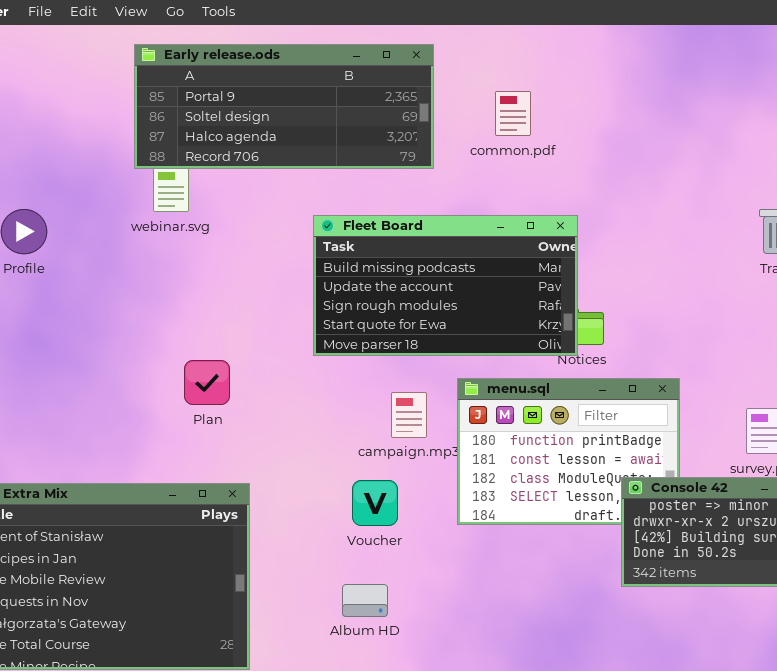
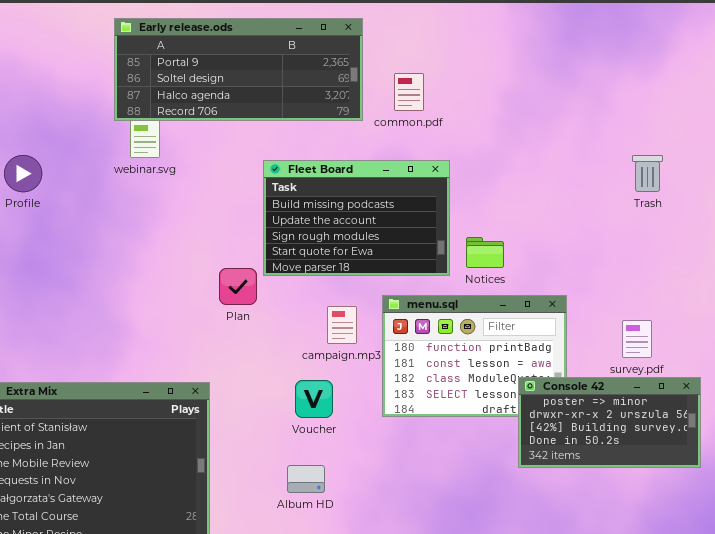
common.pdf: [495,91,531,136] -> [394,73,424,111], moved
Fleet Board: [313,215,578,356] -> [263,160,450,276], resized
Plan: [184,360,230,405] -> [219,268,257,305], moved

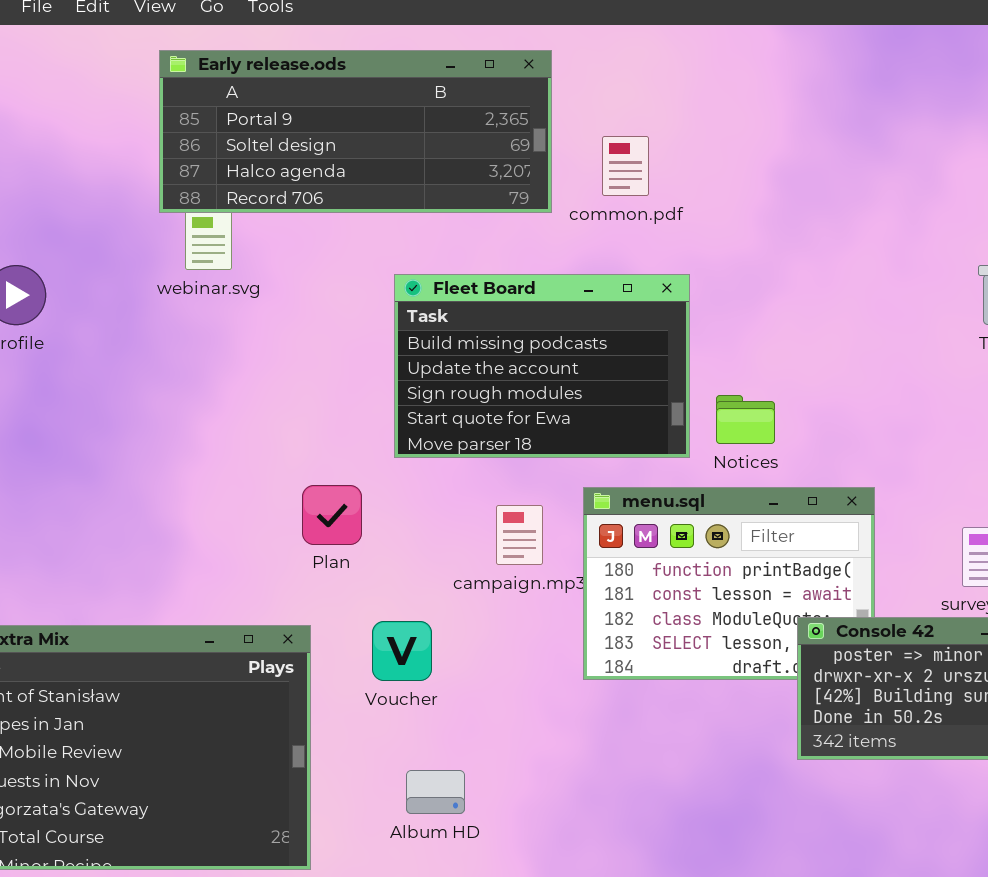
Plan: [219,268,257,305] -> [302,485,362,545], moved
Voucher: [295,380,333,418] -> [372,621,432,681], moved
Album HD: [287,465,325,493] -> [406,770,465,814], moved

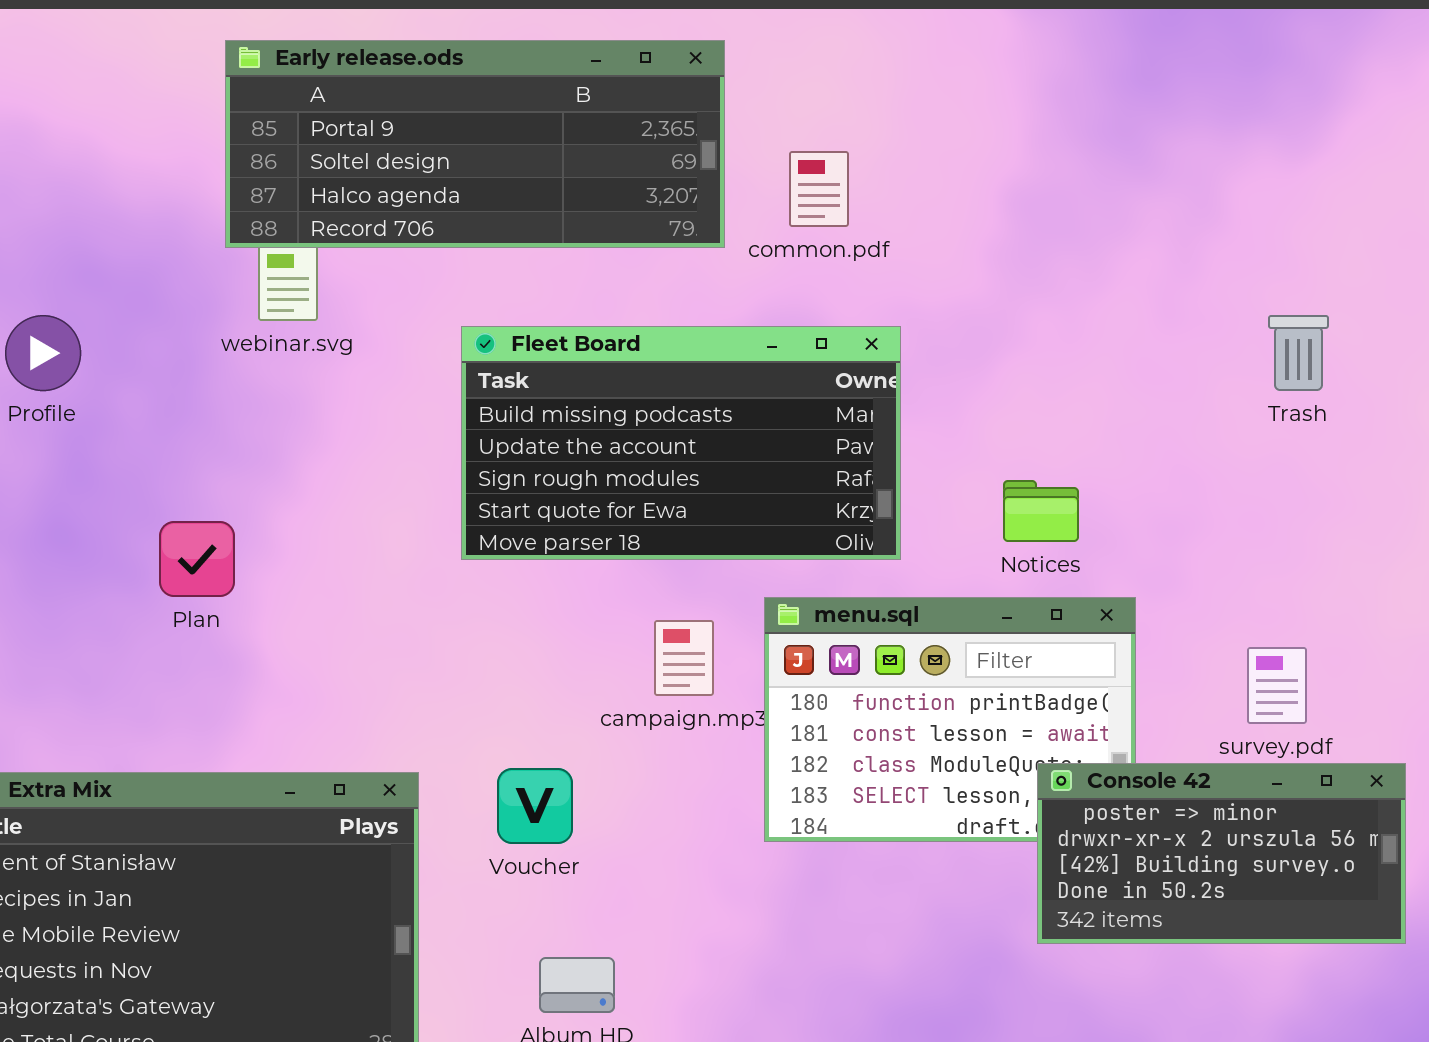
Fleet Board: [394,274,690,458] -> [461,326,901,560], resized
Notices: [716,395,775,444] -> [1003,480,1079,542], moved
Plan: [302,485,362,545] -> [159,521,235,597], moved

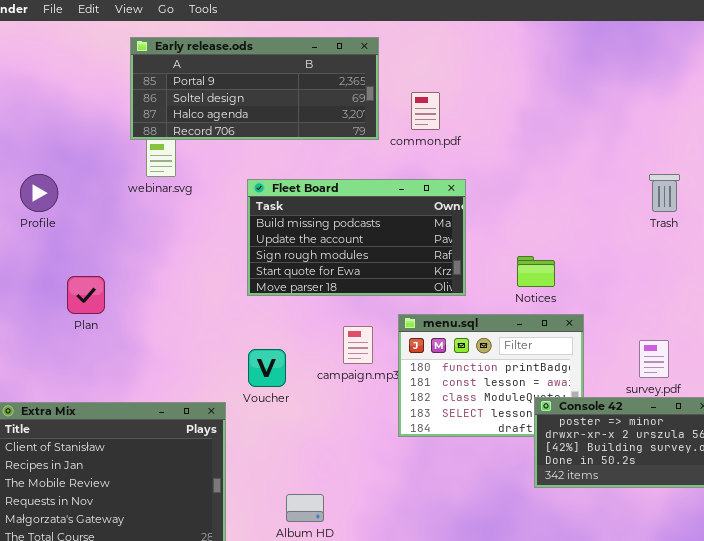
Plan: [159,521,235,597] -> [67,276,105,314], moved
Voucher: [497,768,573,844] -> [248,349,286,387], moved

